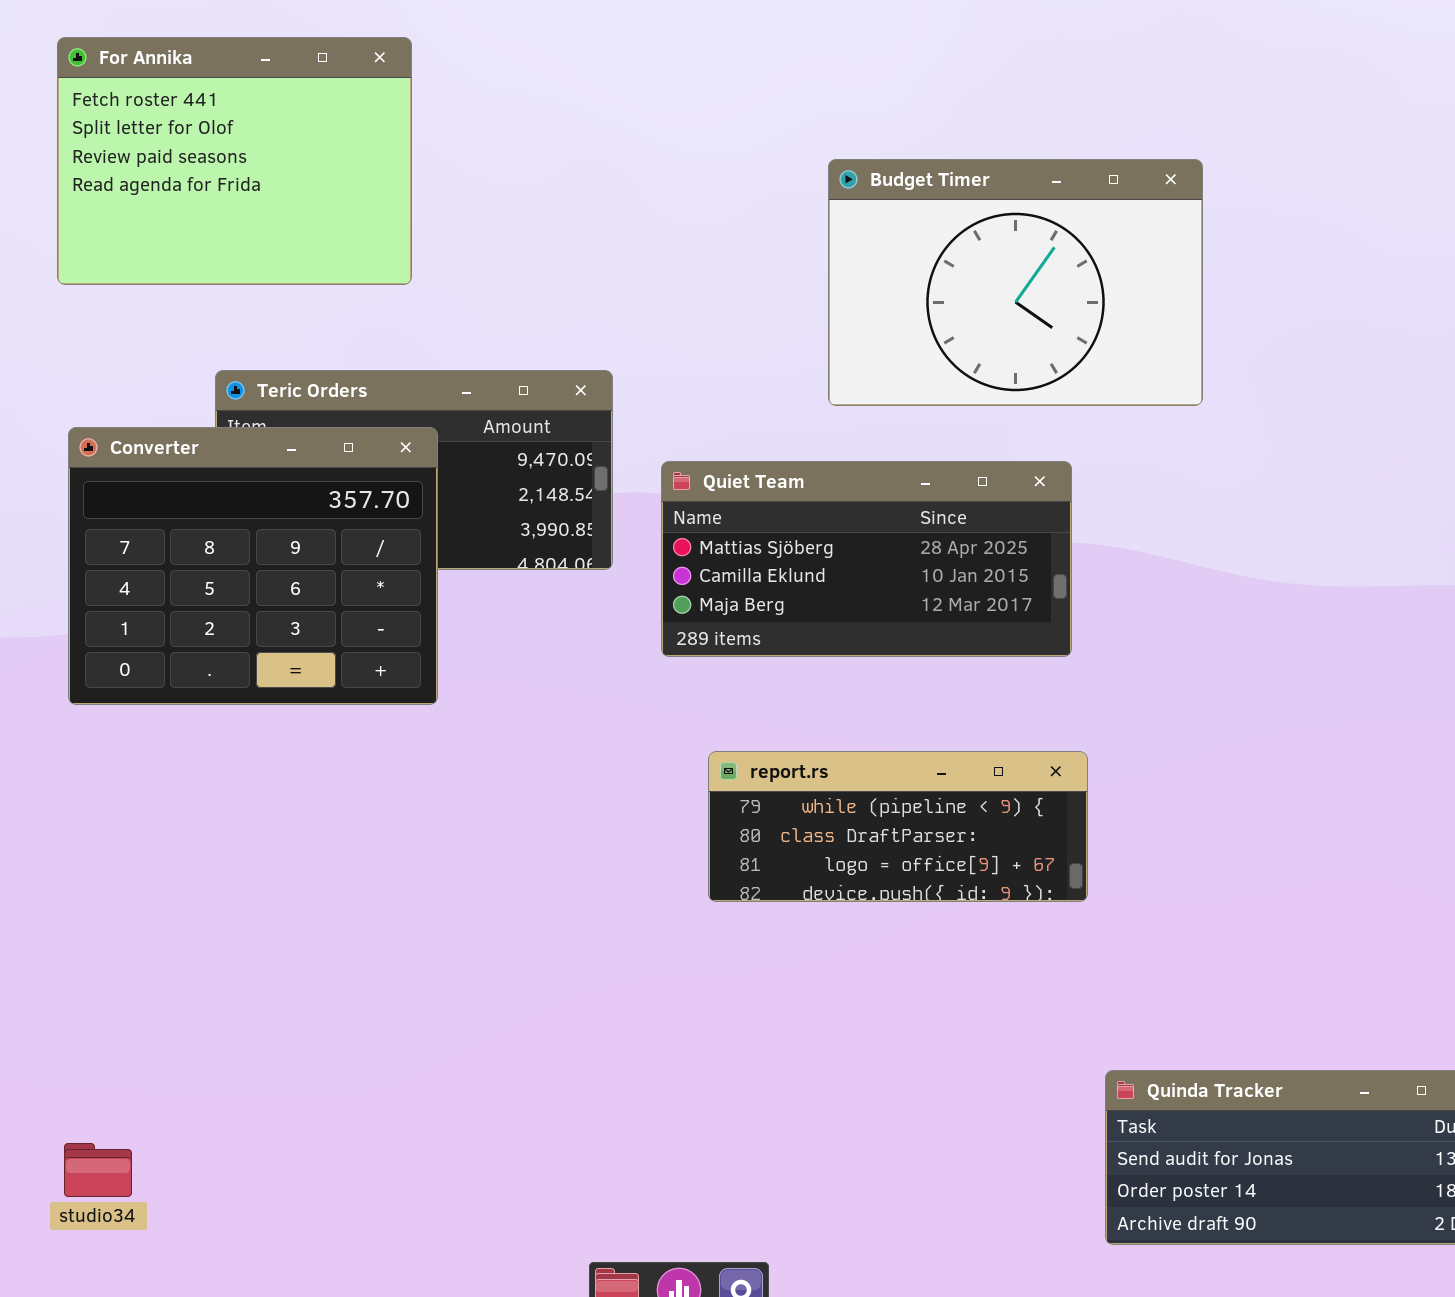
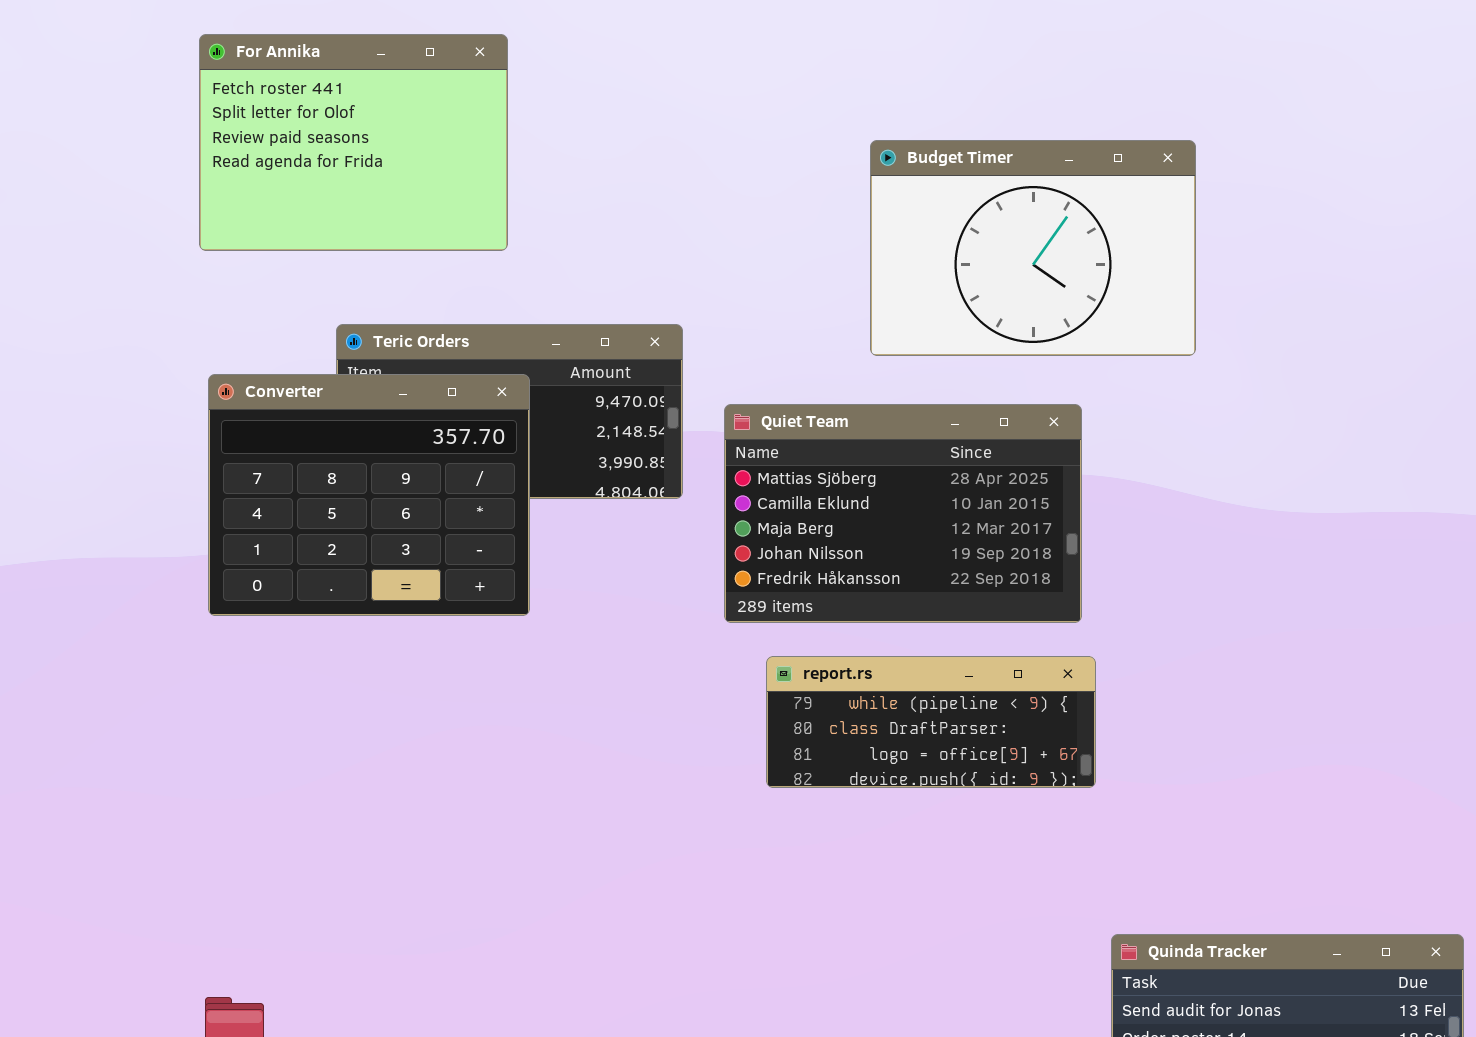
Quiet Team: [661,461,1072,657] -> [724,404,1082,623], resized

